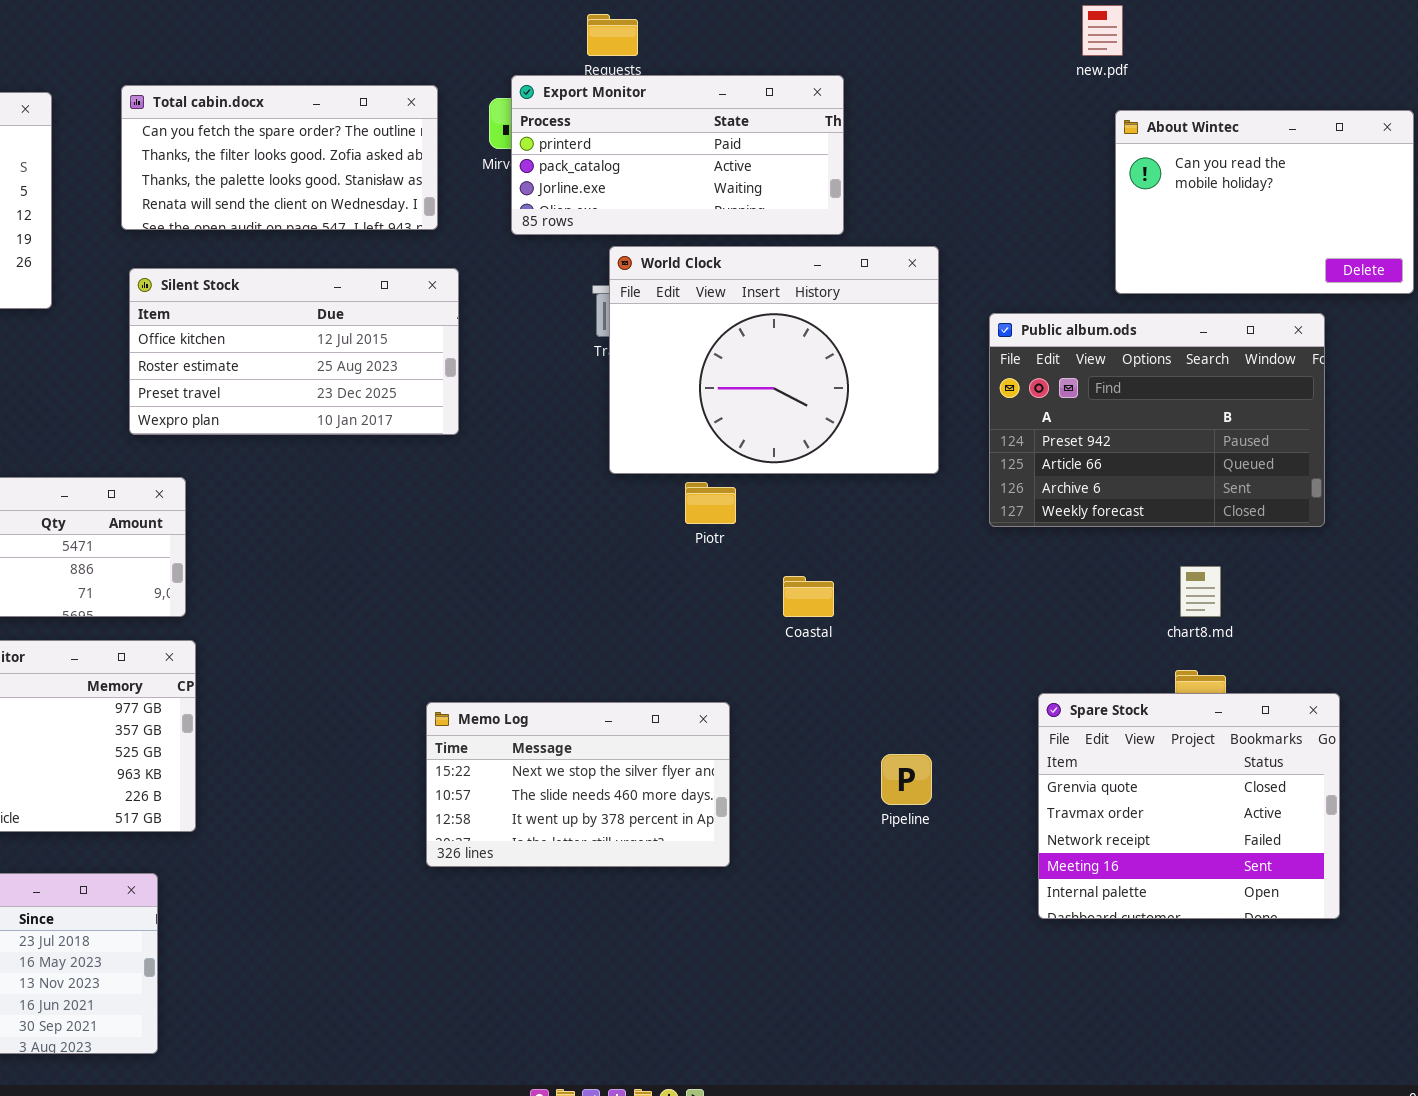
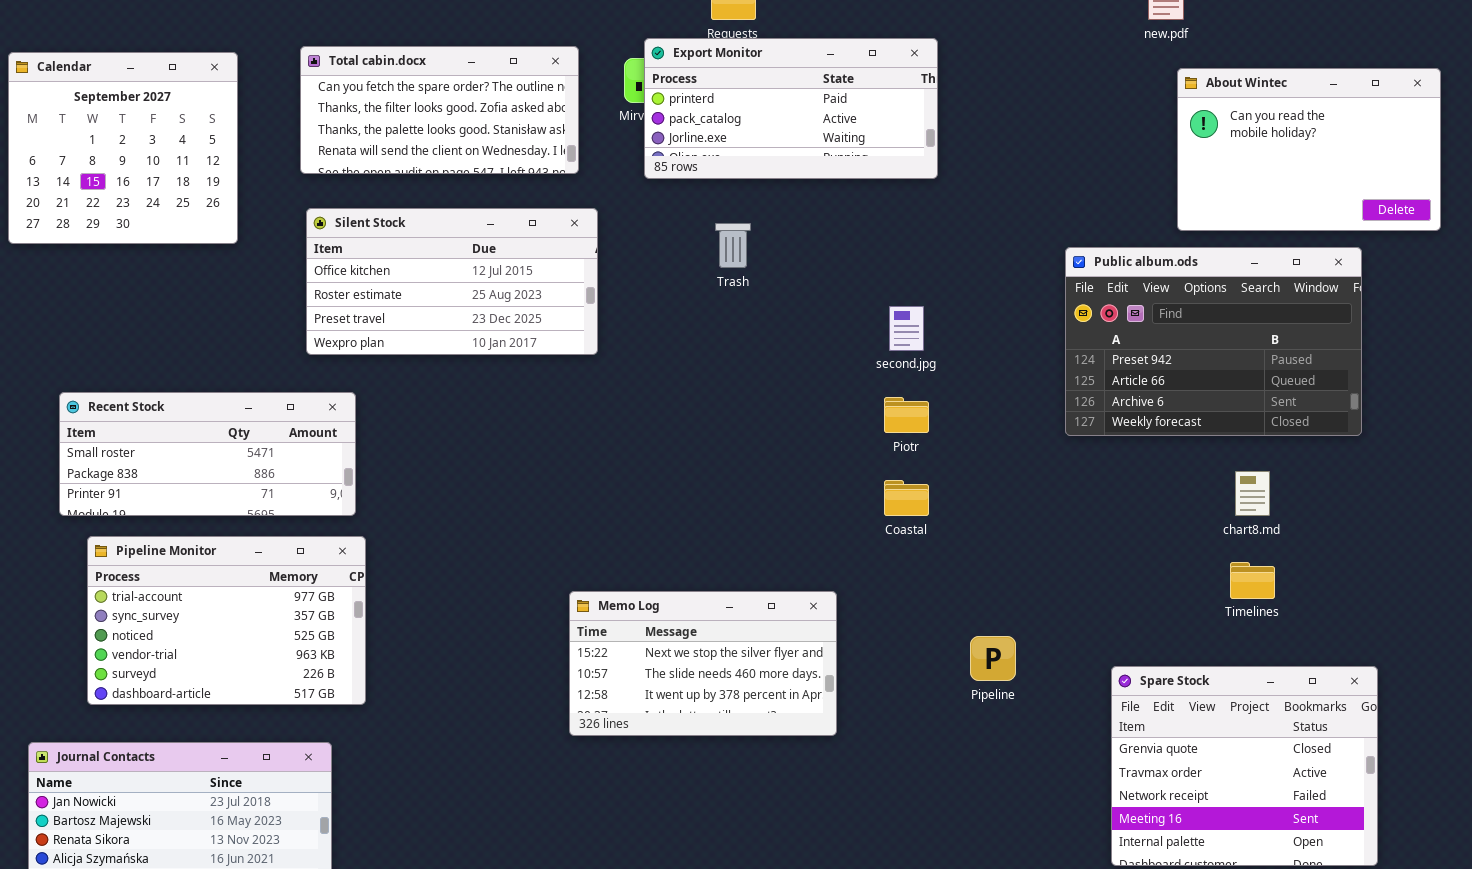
World Clock: [609,246,939,474] -> none, closed
Piotr: [685,482,736,524] -> [884,397,929,433], moved
Spare Stock: [1038,693,1340,919] -> [1111,666,1378,866], moved

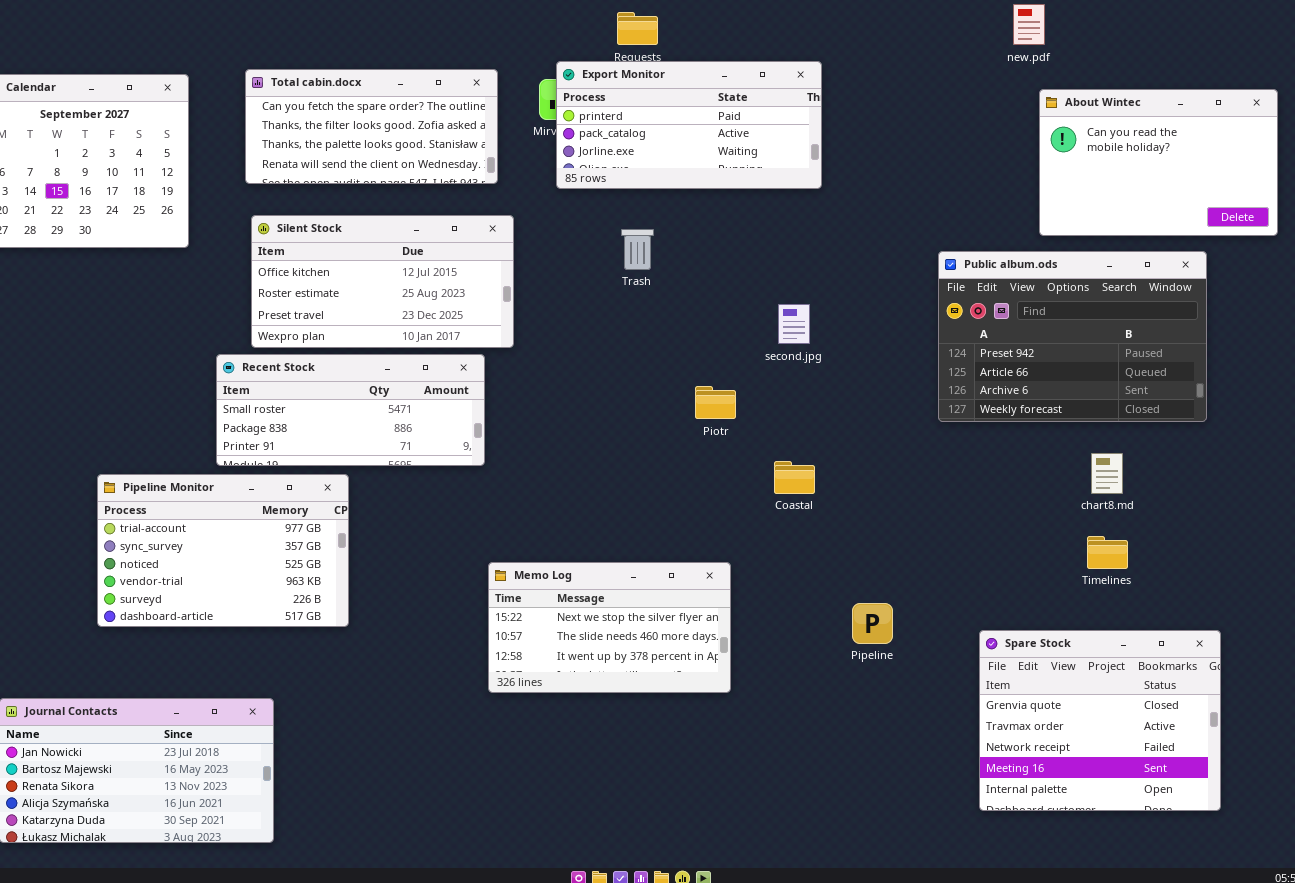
Recent Stock: [59,392,356,516] -> [216,354,485,466], moved
Piotr: [884,397,929,433] -> [695,386,736,419], moved
Pipeline Monitor: [87,536,366,705] -> [97,474,349,627], moved

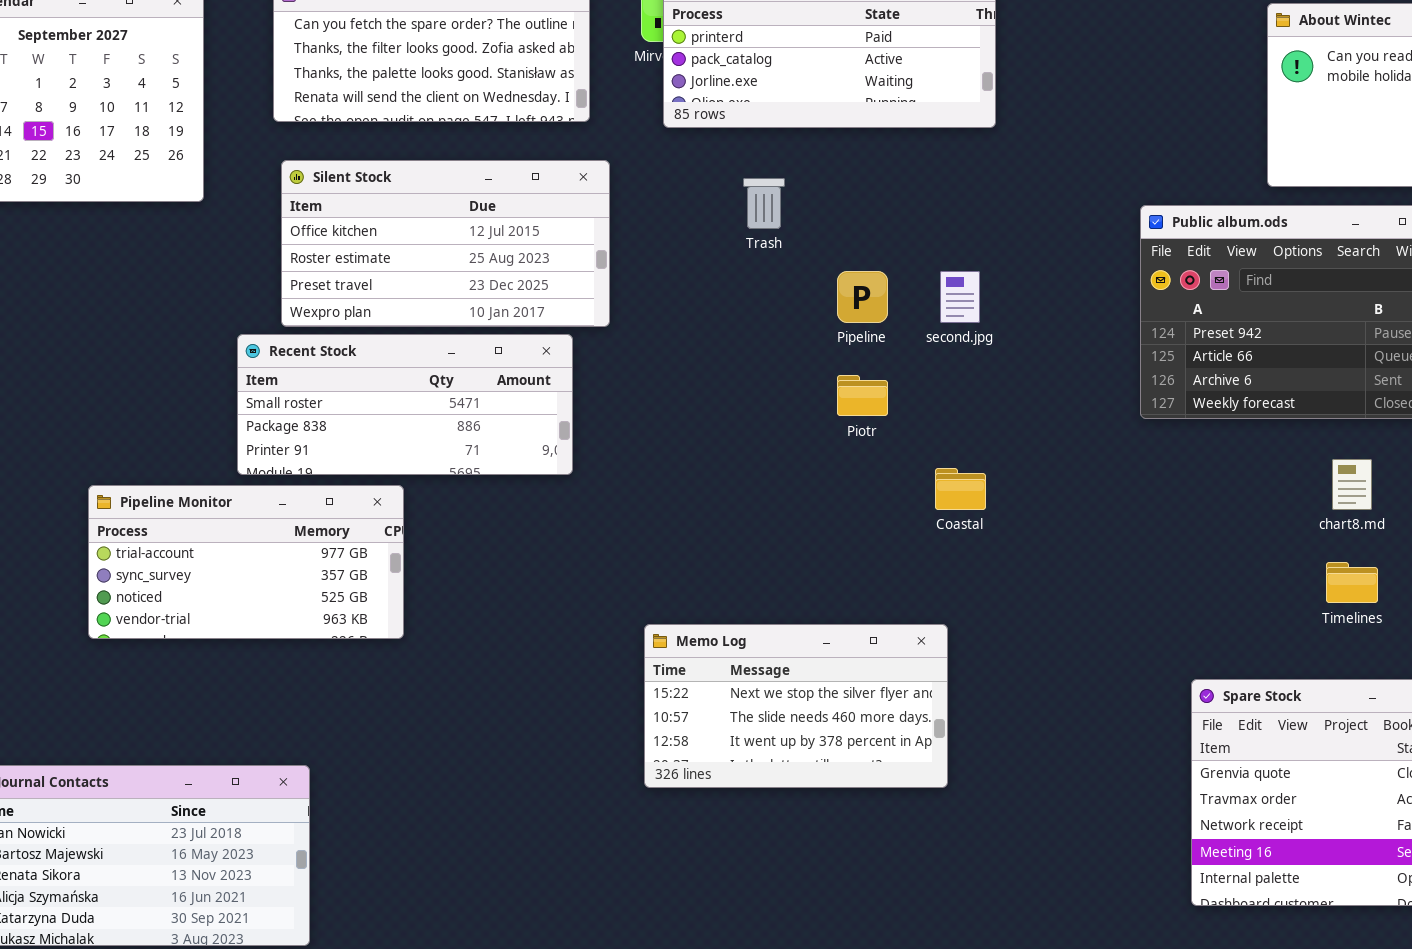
Pipeline Monitor: [97,474,349,627] -> [88,485,404,639], resized
Memo Log: [488,562,731,693] -> [644,624,948,788], moved
Pipeline: [852,603,893,644] -> [837,271,888,323], moved

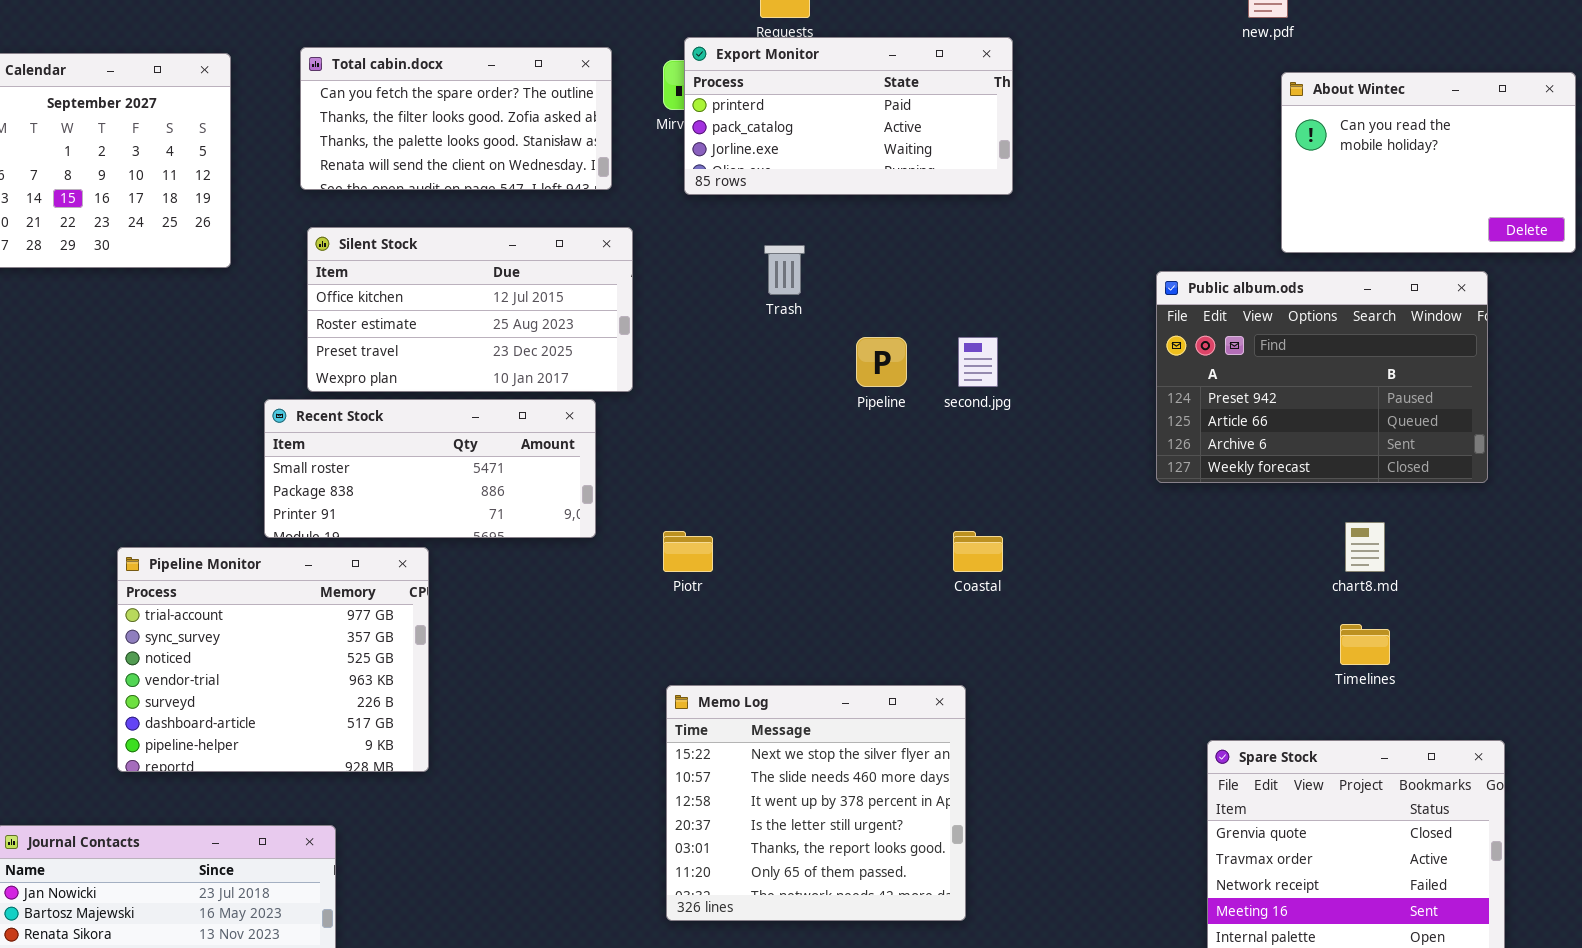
Piotr: [837,375,888,416] -> [663,531,713,572], moved
Pipeline Monitor: [88,485,404,639] -> [117,547,429,772], resized
Memo Log: [644,624,948,788] -> [666,685,966,921], resized

